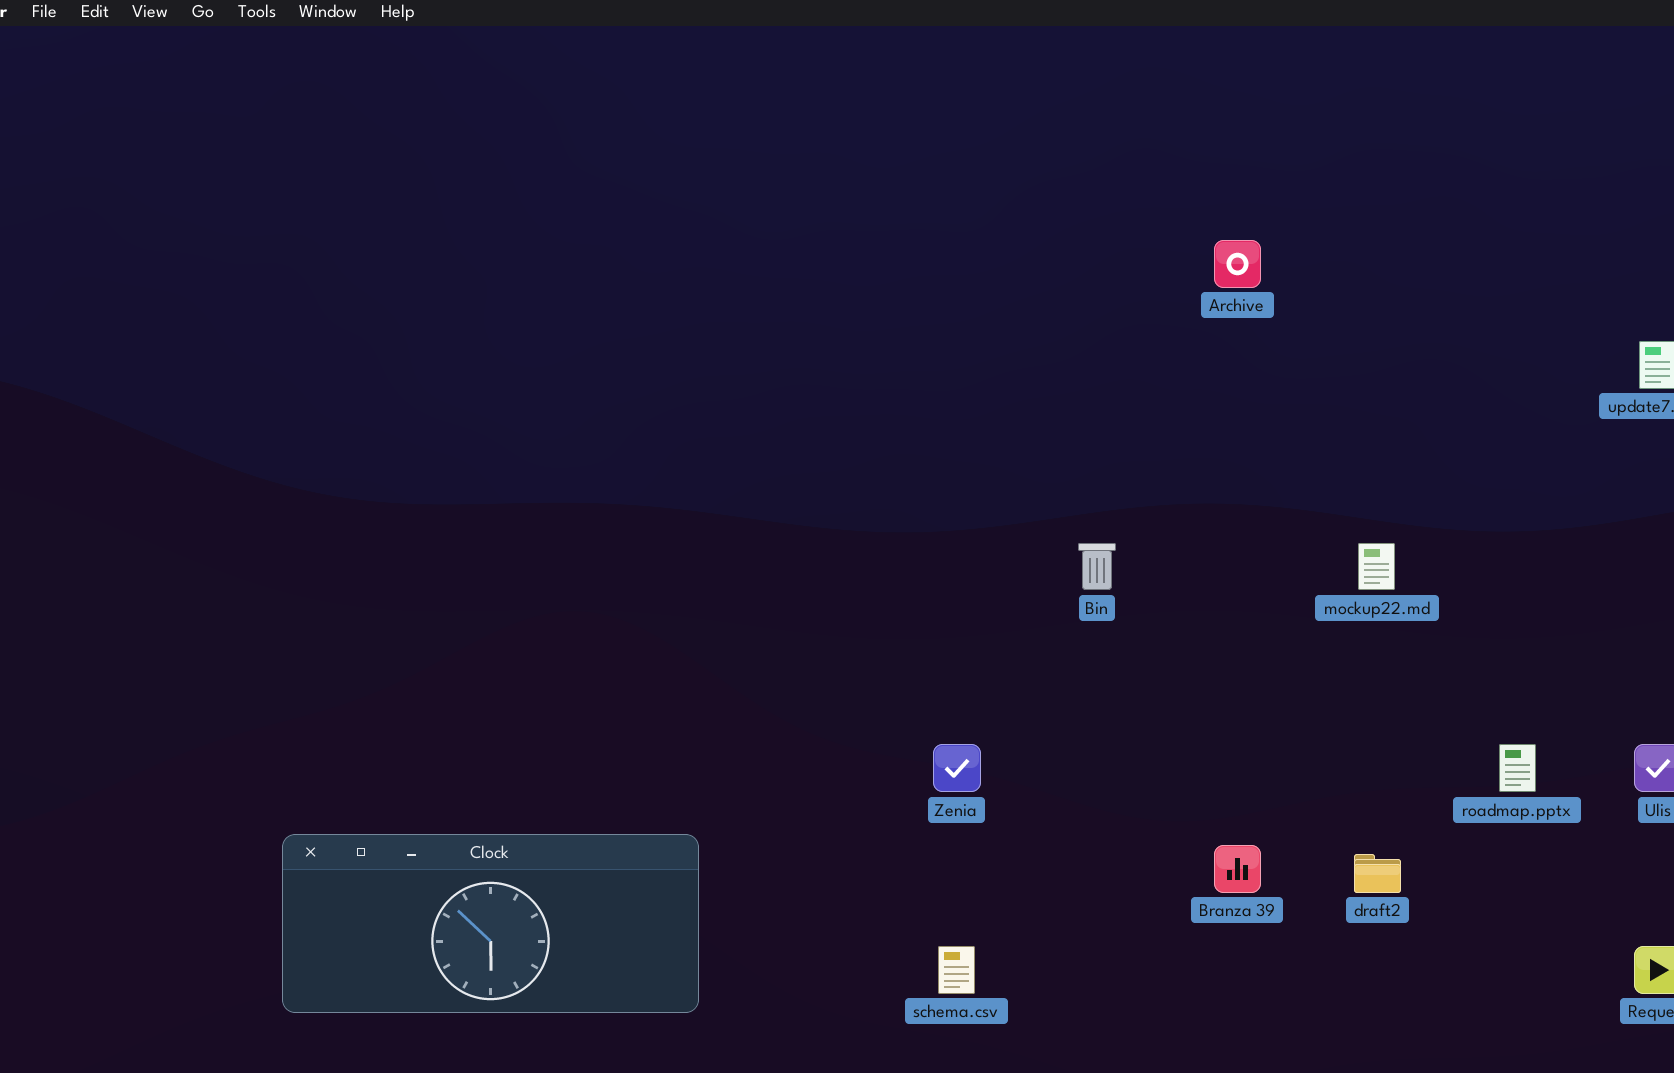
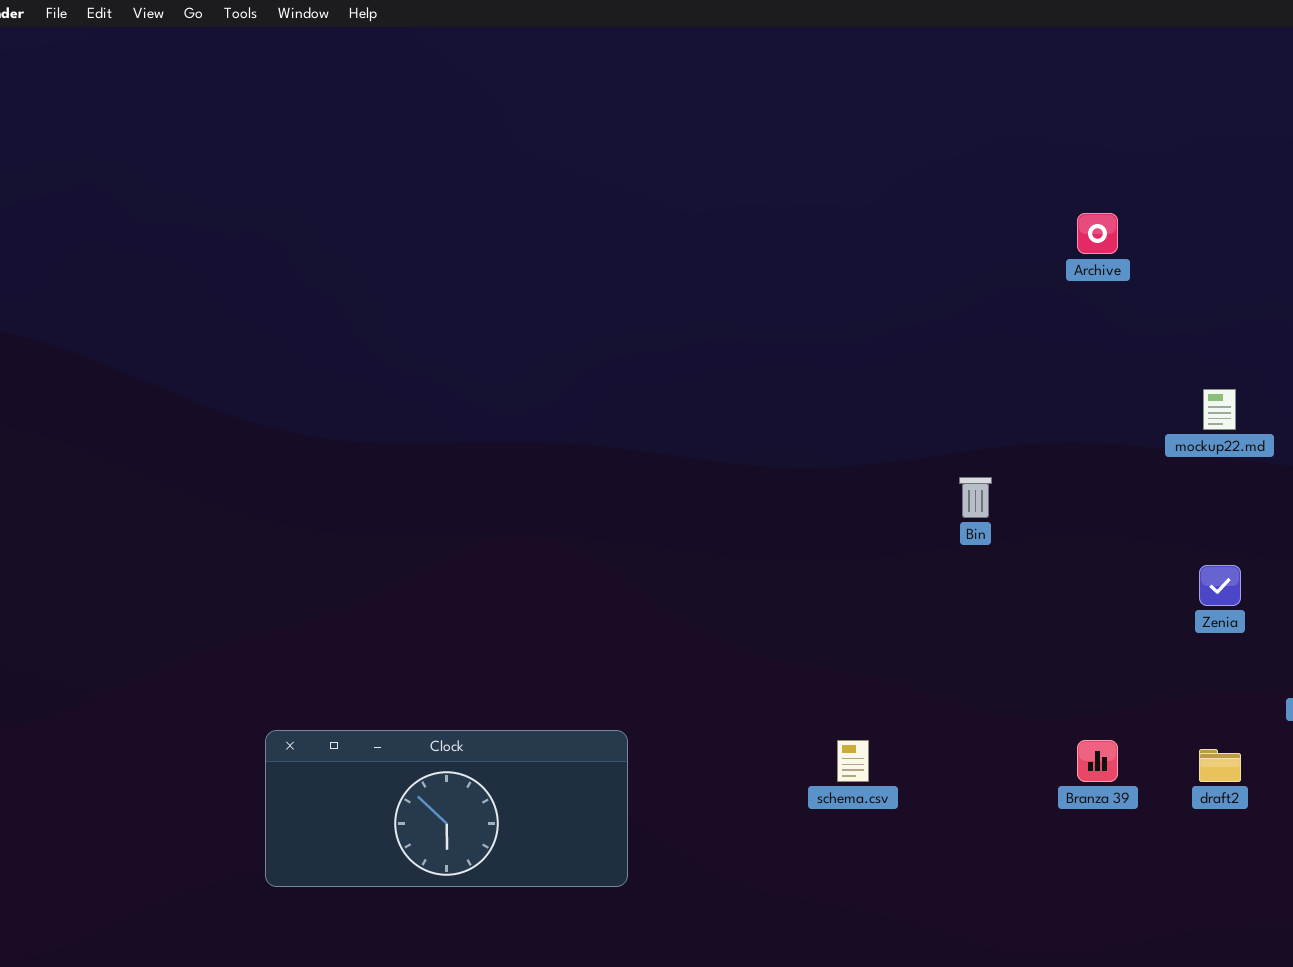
mockup22.md: [1358,543,1395,590] -> [1203,389,1236,430], moved
Zenia: [933,744,981,792] -> [1199,565,1241,606], moved
schema.csv: [938,946,975,994] -> [837,740,869,782], moved

